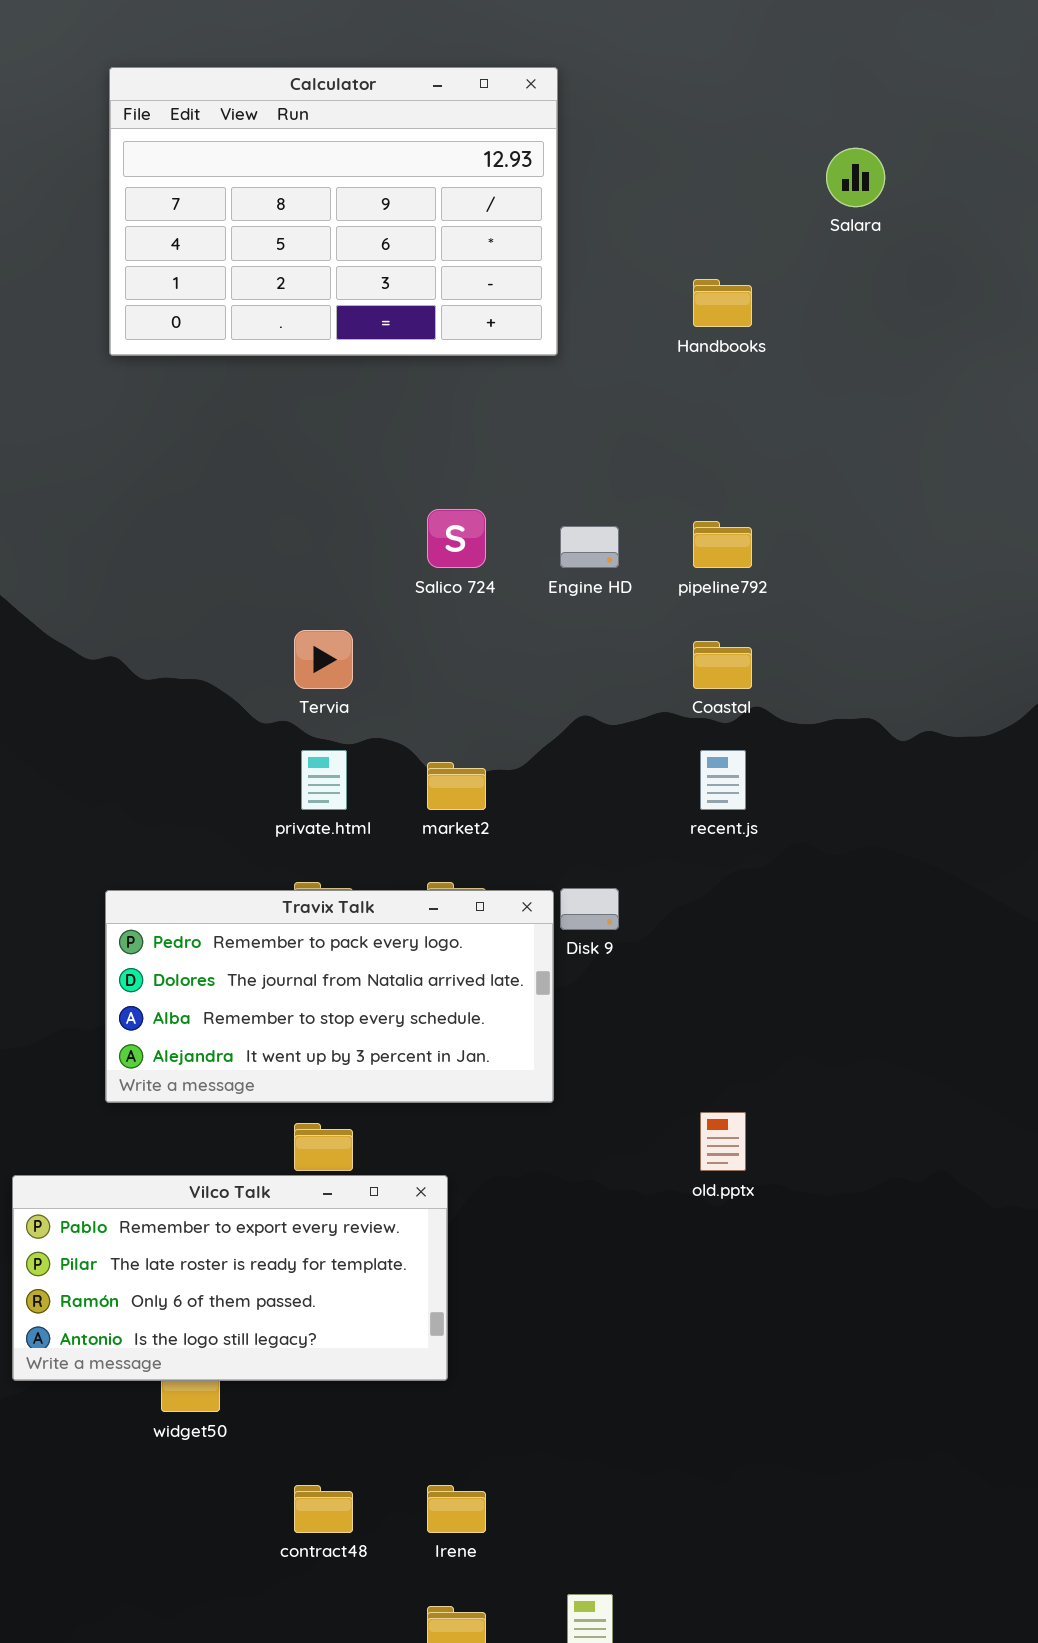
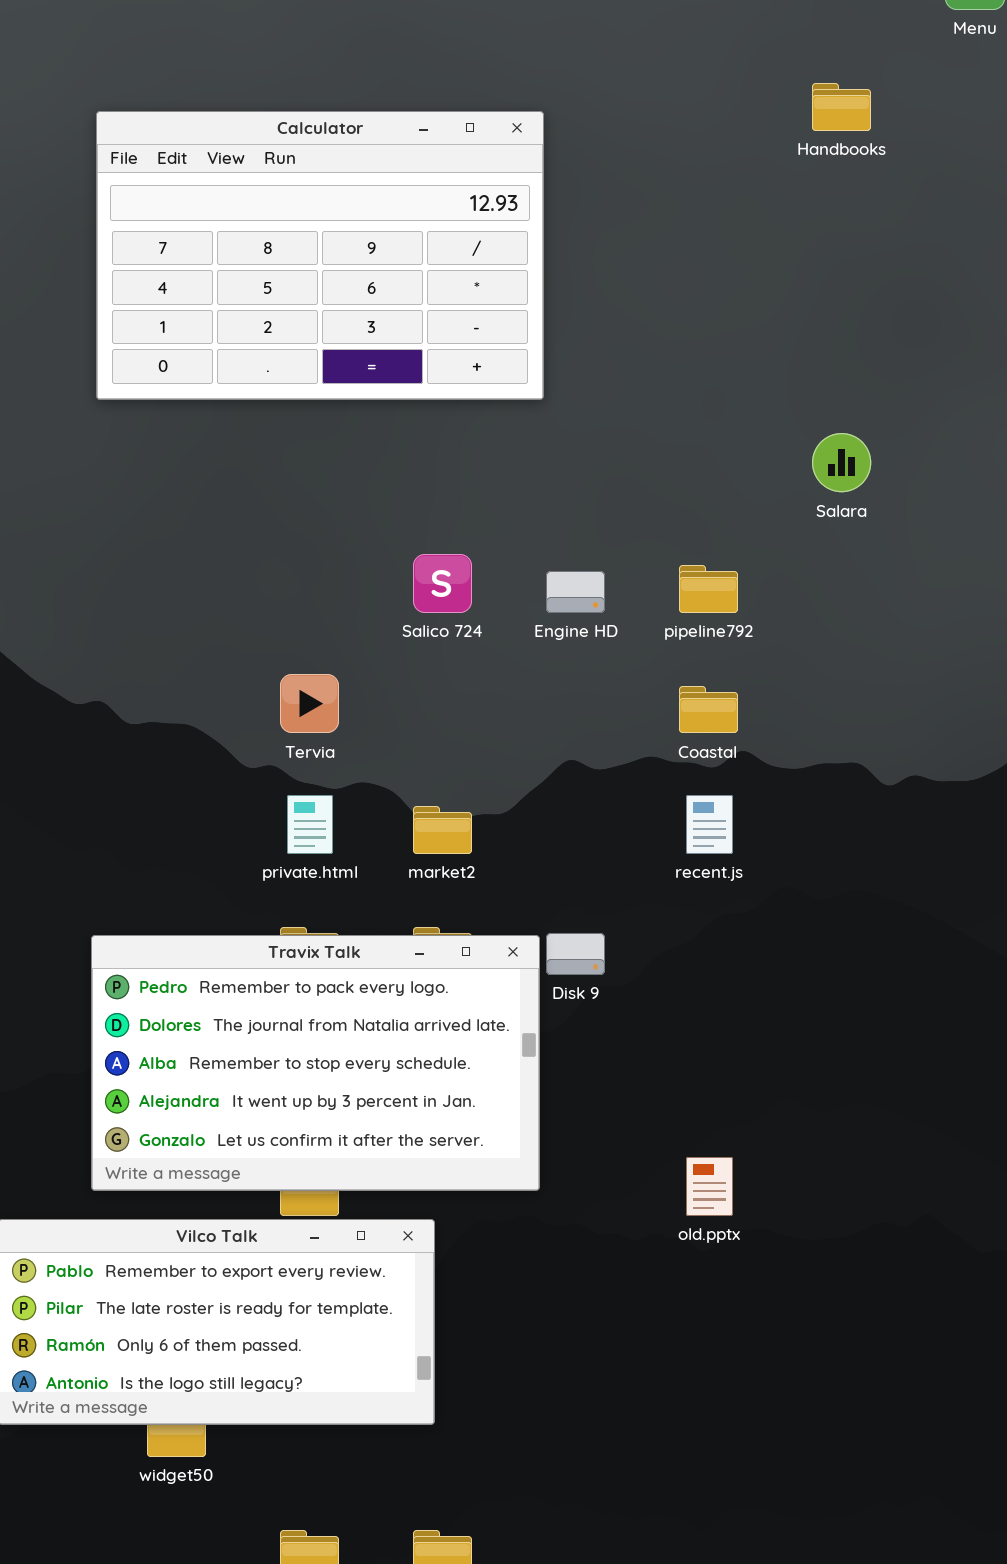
Salara: [826,148,885,207] -> [812,433,871,492], moved
Handbooks: [693,279,752,327] -> [812,83,871,131], moved
Travix Talk: [105,890,554,1103] -> [91,935,540,1191], resized

